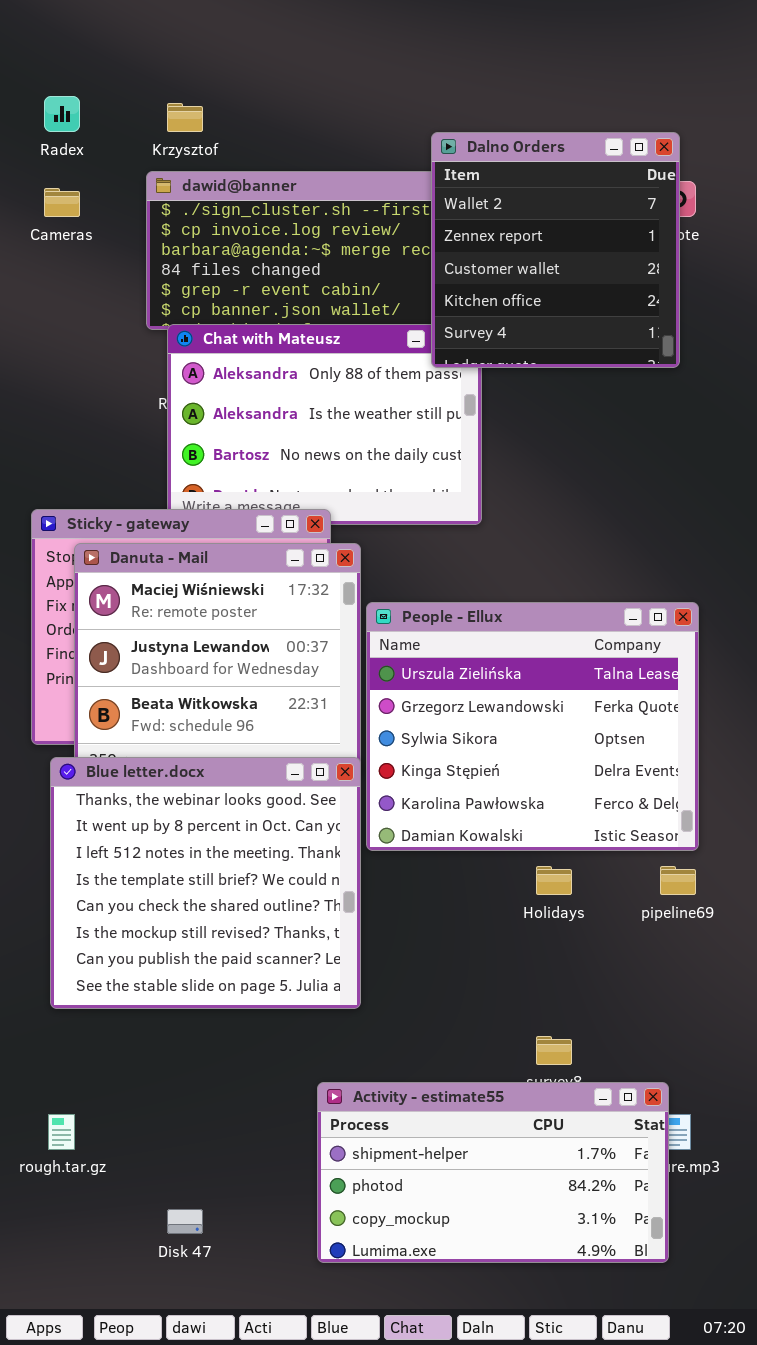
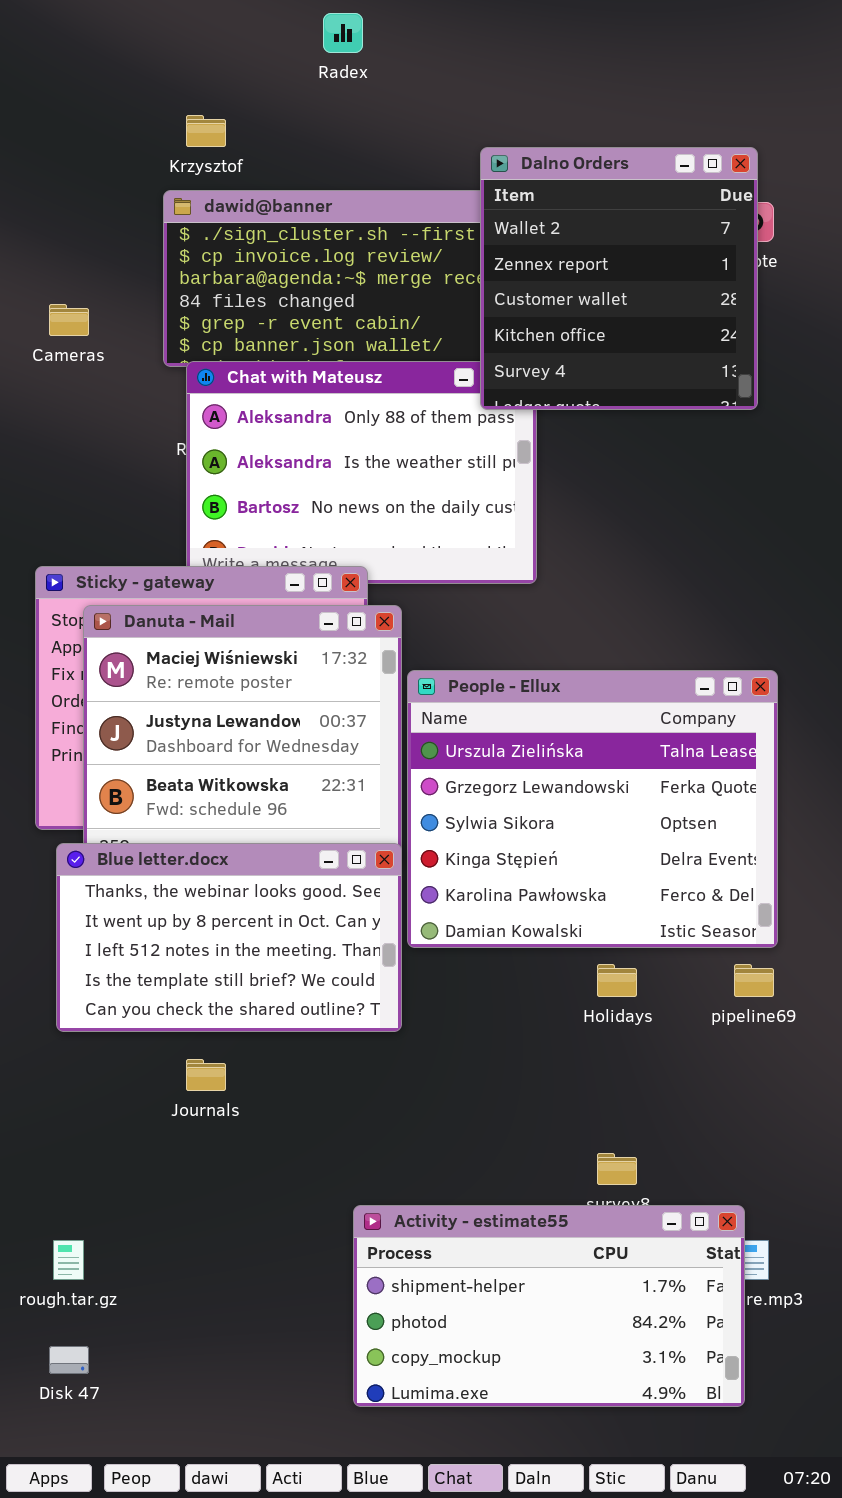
Radex: [44,96,80,132] -> [323,13,363,53], moved
Cameras: [44,188,80,217] -> [49,304,89,336], moved
Blue letter.docx: [50,757,361,1009] -> [56,843,402,1032], resized
Disk 47: [167,1209,203,1234] -> [49,1346,89,1374], moved

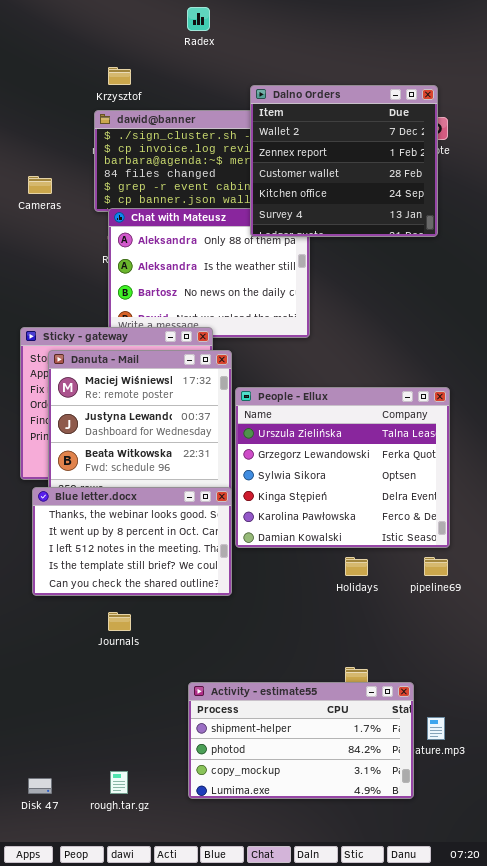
Dalno Orders: [480,147,758,410] -> [250,85,438,237], resized
Activity - estimate55: [353,1205,745,1407] -> [188,682,414,799], moved
rough.tar.gz: [53,1240,84,1280] -> [110,771,128,794], moved

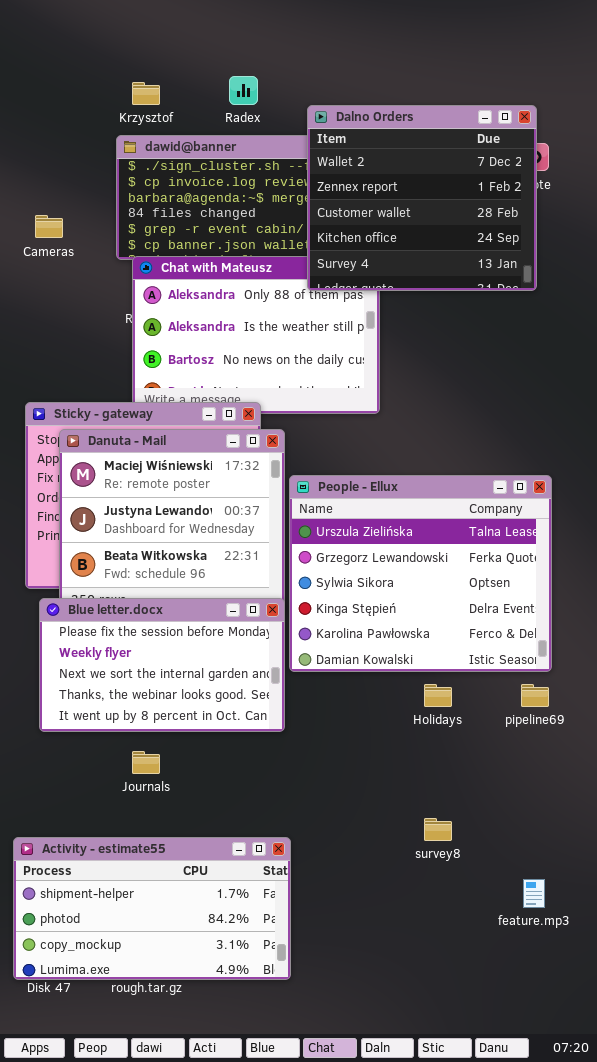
Radex: [187,7,210,31] -> [229,76,258,105], moved
Blue letter.docx: [32,487,232,596] -> [39,598,285,732], scrolled up 3 rows
Activity - estimate55: [188,682,414,799] -> [13,837,291,980], moved

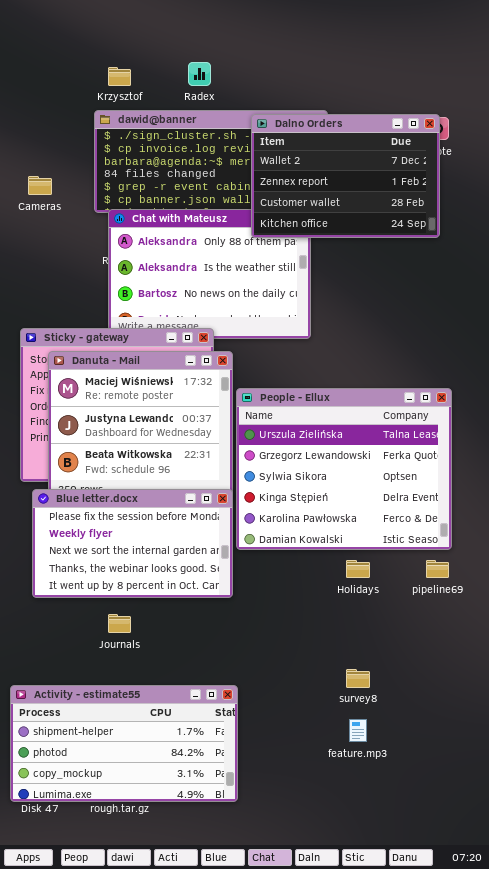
Dalno Orders: [307,105,537,291] -> [251,114,440,238], resized
feature.mp3: [523,879,545,908] -> [349,719,367,742], moved

